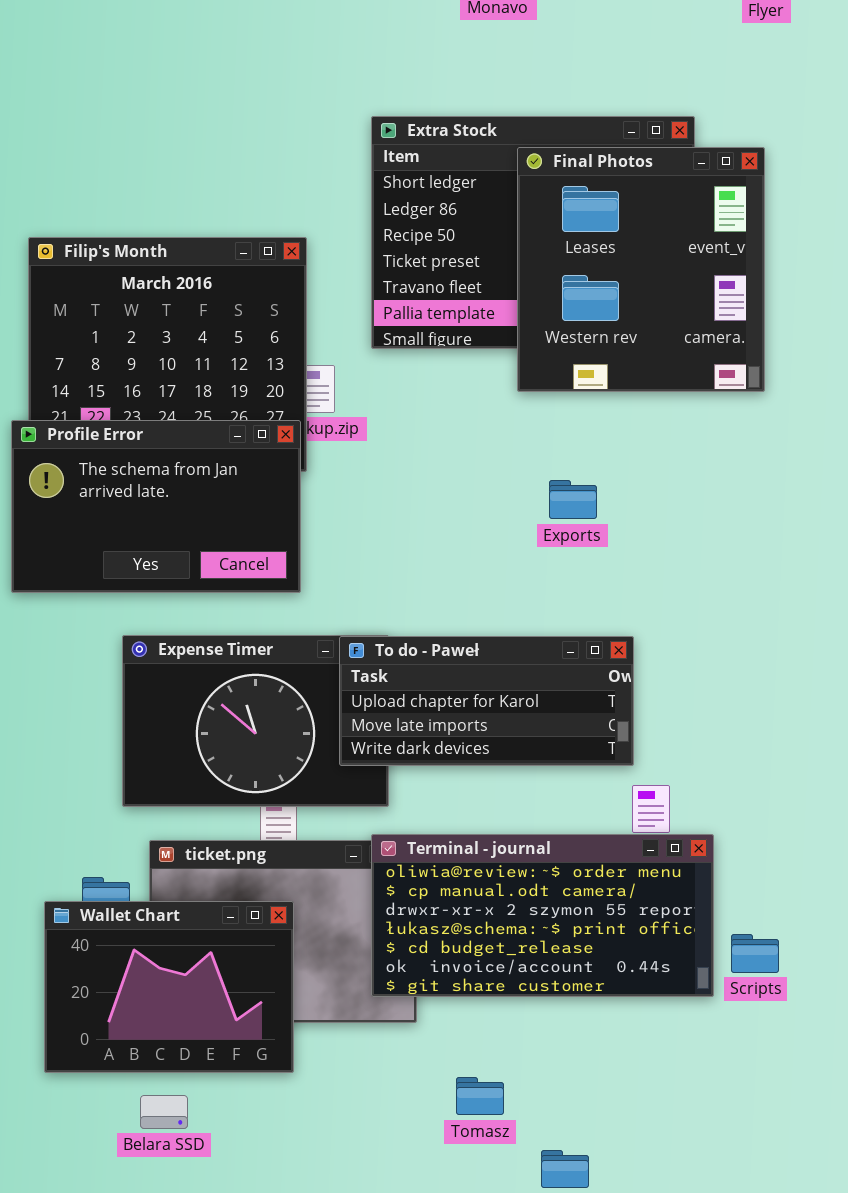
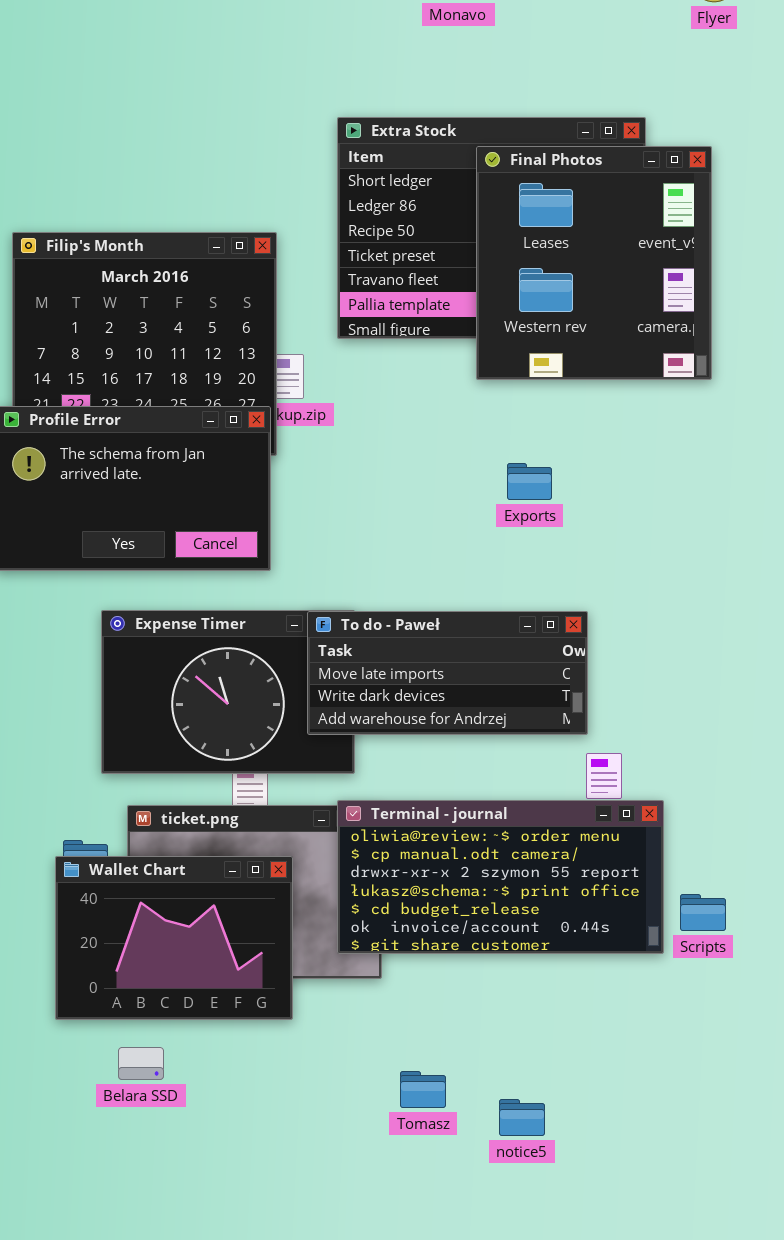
To do - Paweł: [339,636,634,766] -> [307,611,588,735], scrolled down 1 row
Wallet Chart: [44,901,294,1073] -> [55,856,293,1020], moved
Tomasz: [456,1077,504,1115] -> [400,1071,446,1108], moved

